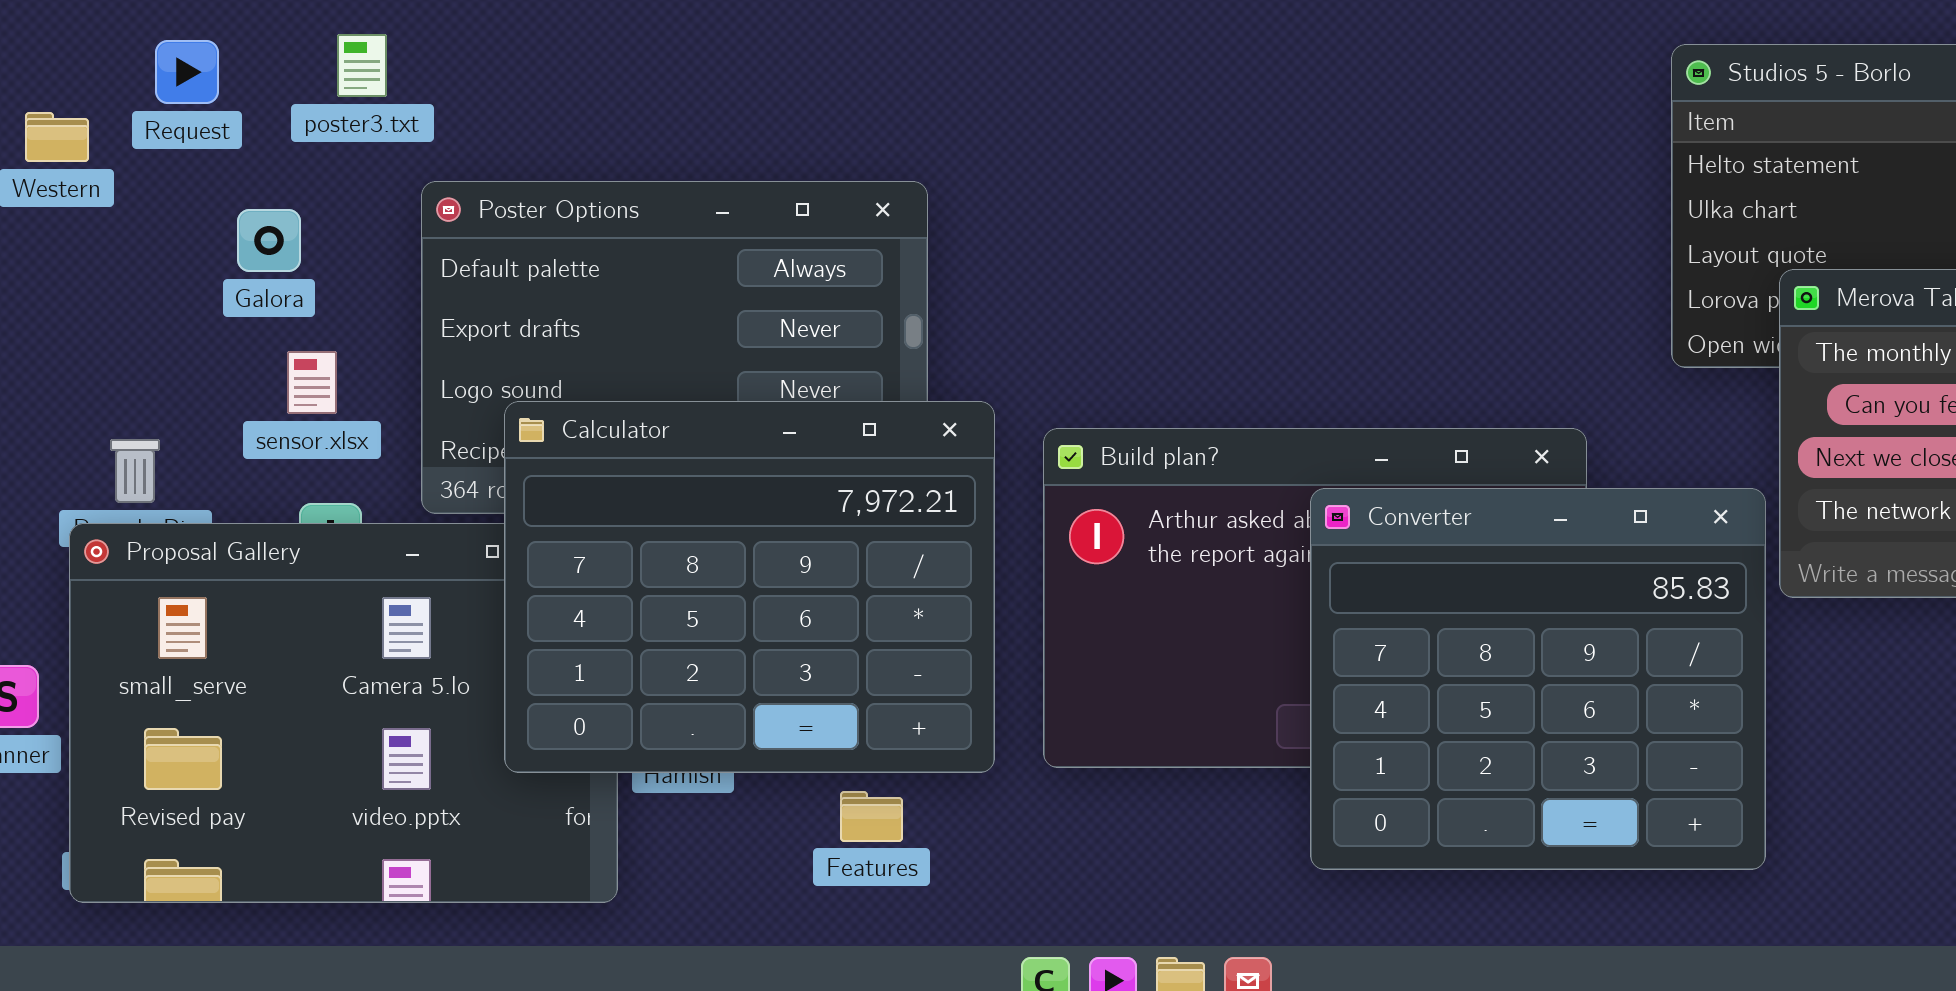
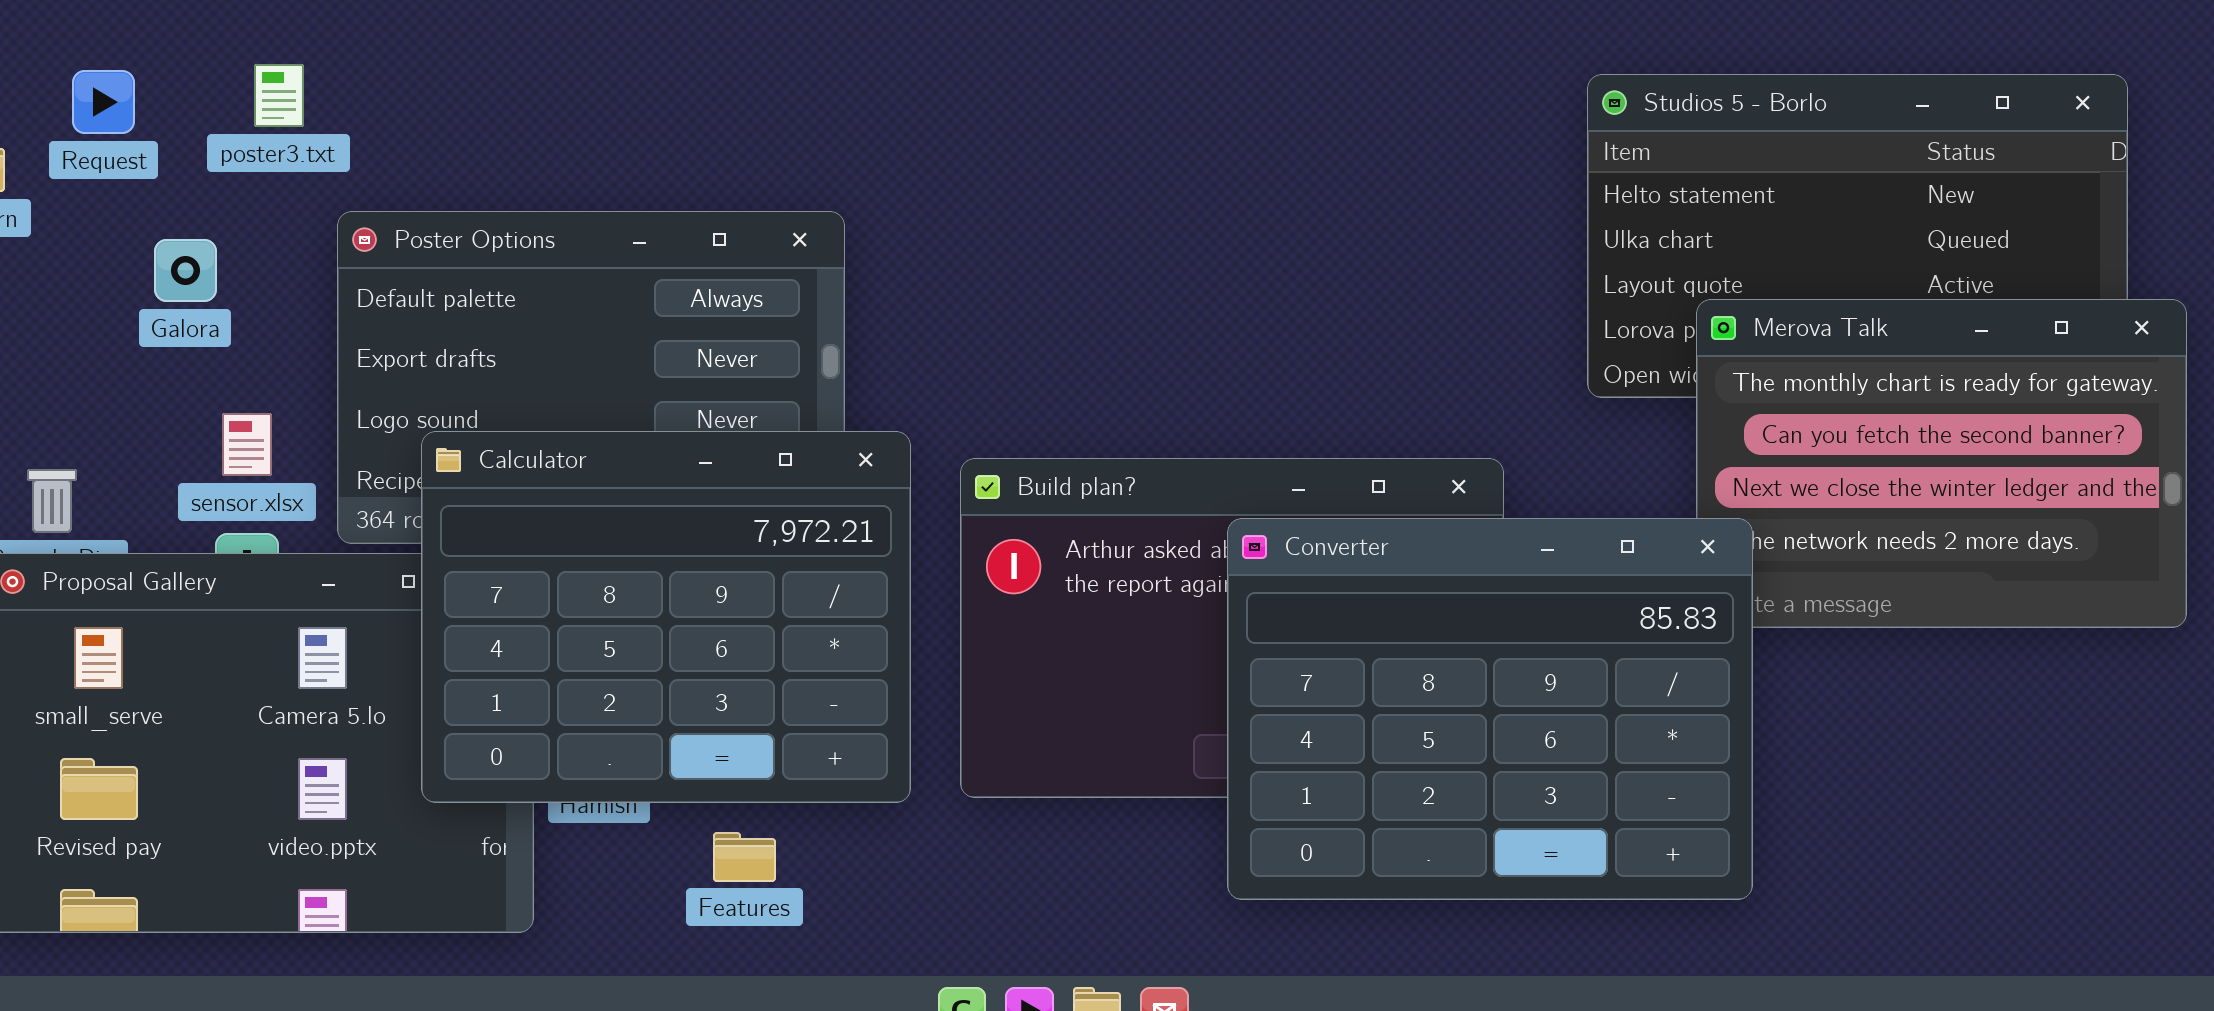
sensor.xlsx: [287,351,337,414] -> [222,413,272,476], moved
Converter: [1310,488,1766,870] -> [1227,518,1753,900], resized
Features: [840,791,903,842] -> [713,832,776,882], moved

